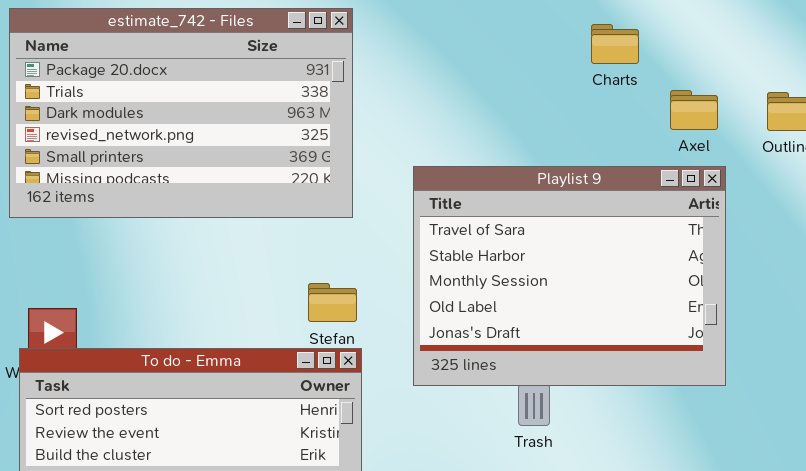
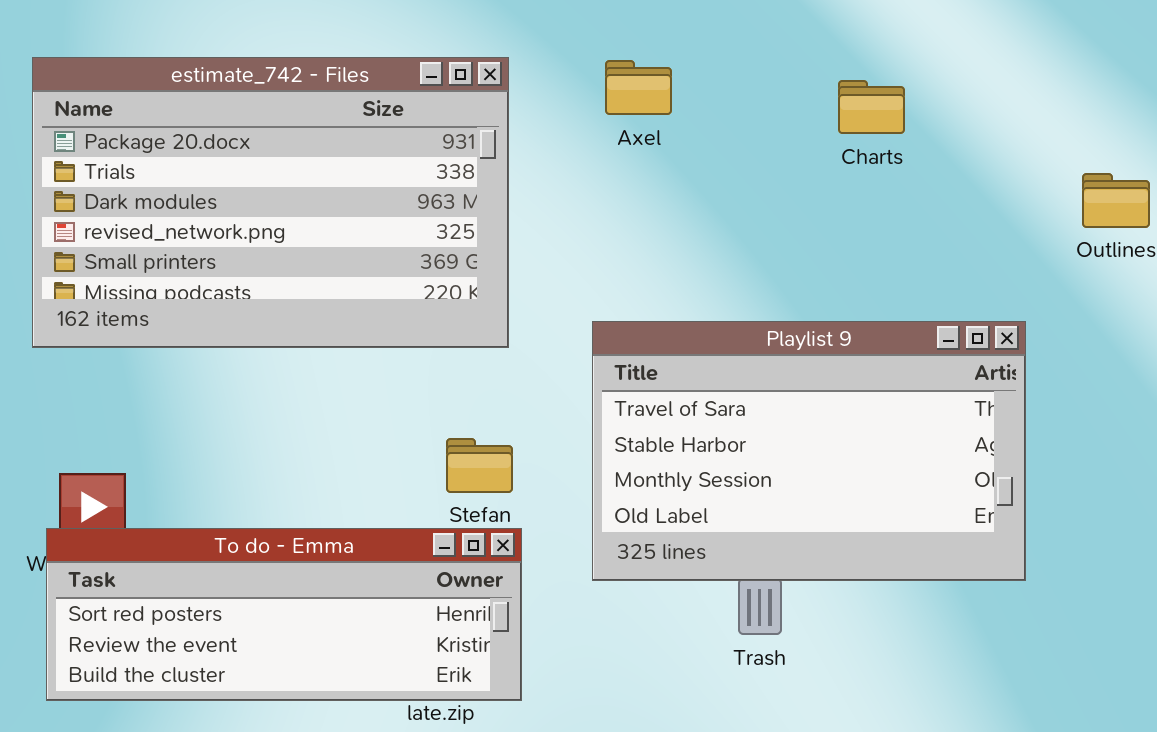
Axel: [670,90,718,130] -> [605,60,672,115], moved
Playlist 9: [413,166,726,386] -> [592,321,1026,581], resized

